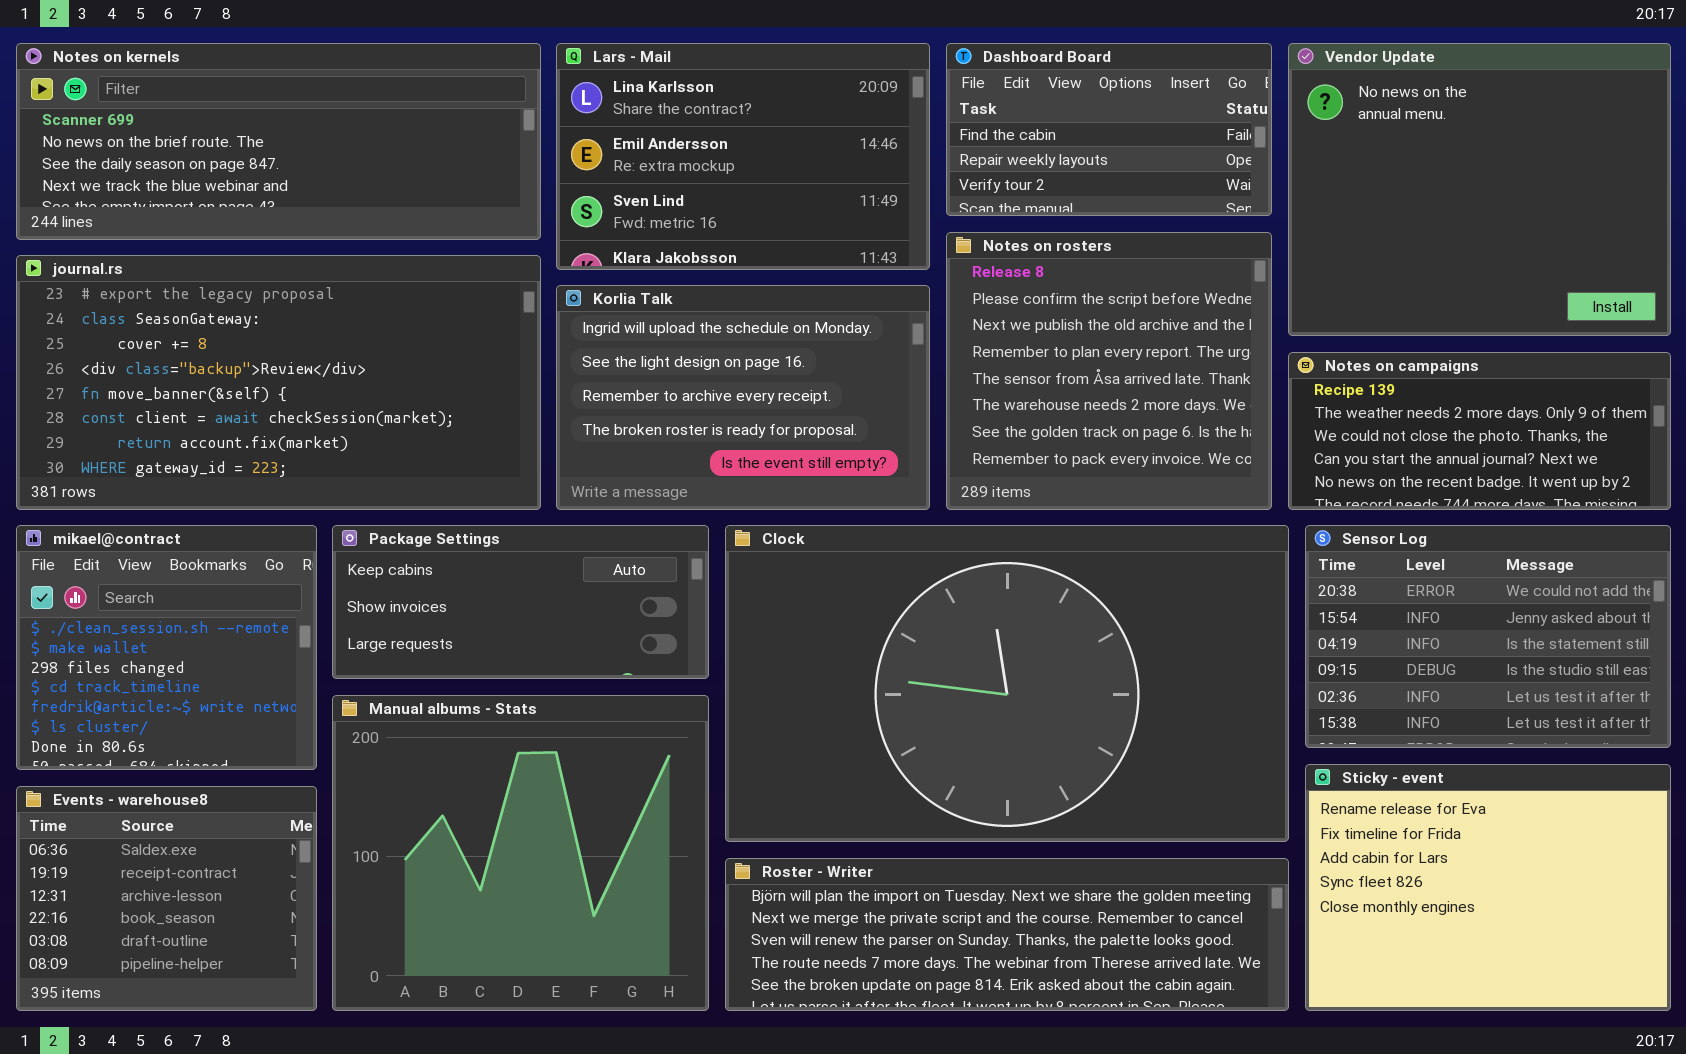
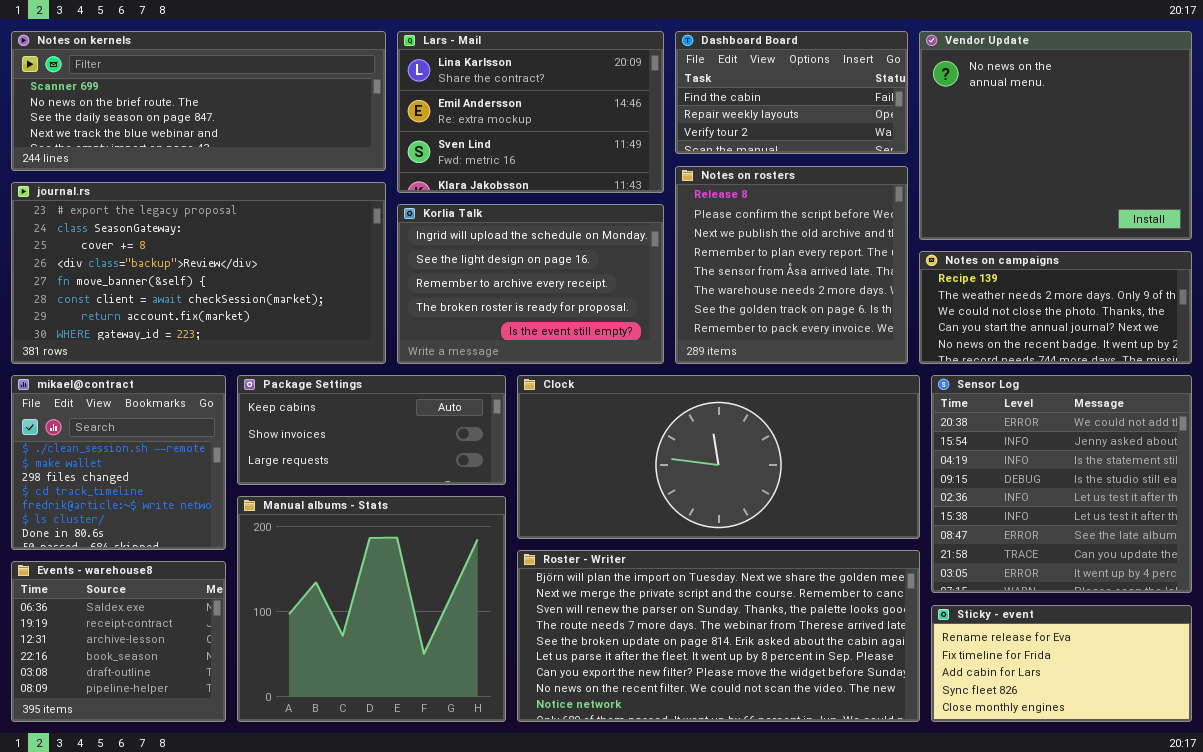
Clock: [725,525,1289,842] -> [517,375,920,539], resized
Sensor Log: [1305,525,1671,748] -> [931,375,1192,593], resized
Sticky - event: [1305,764,1671,1011] -> [931,605,1192,722], resized
Roster - Writer: [725,858,1289,1011] -> [517,550,920,722], resized

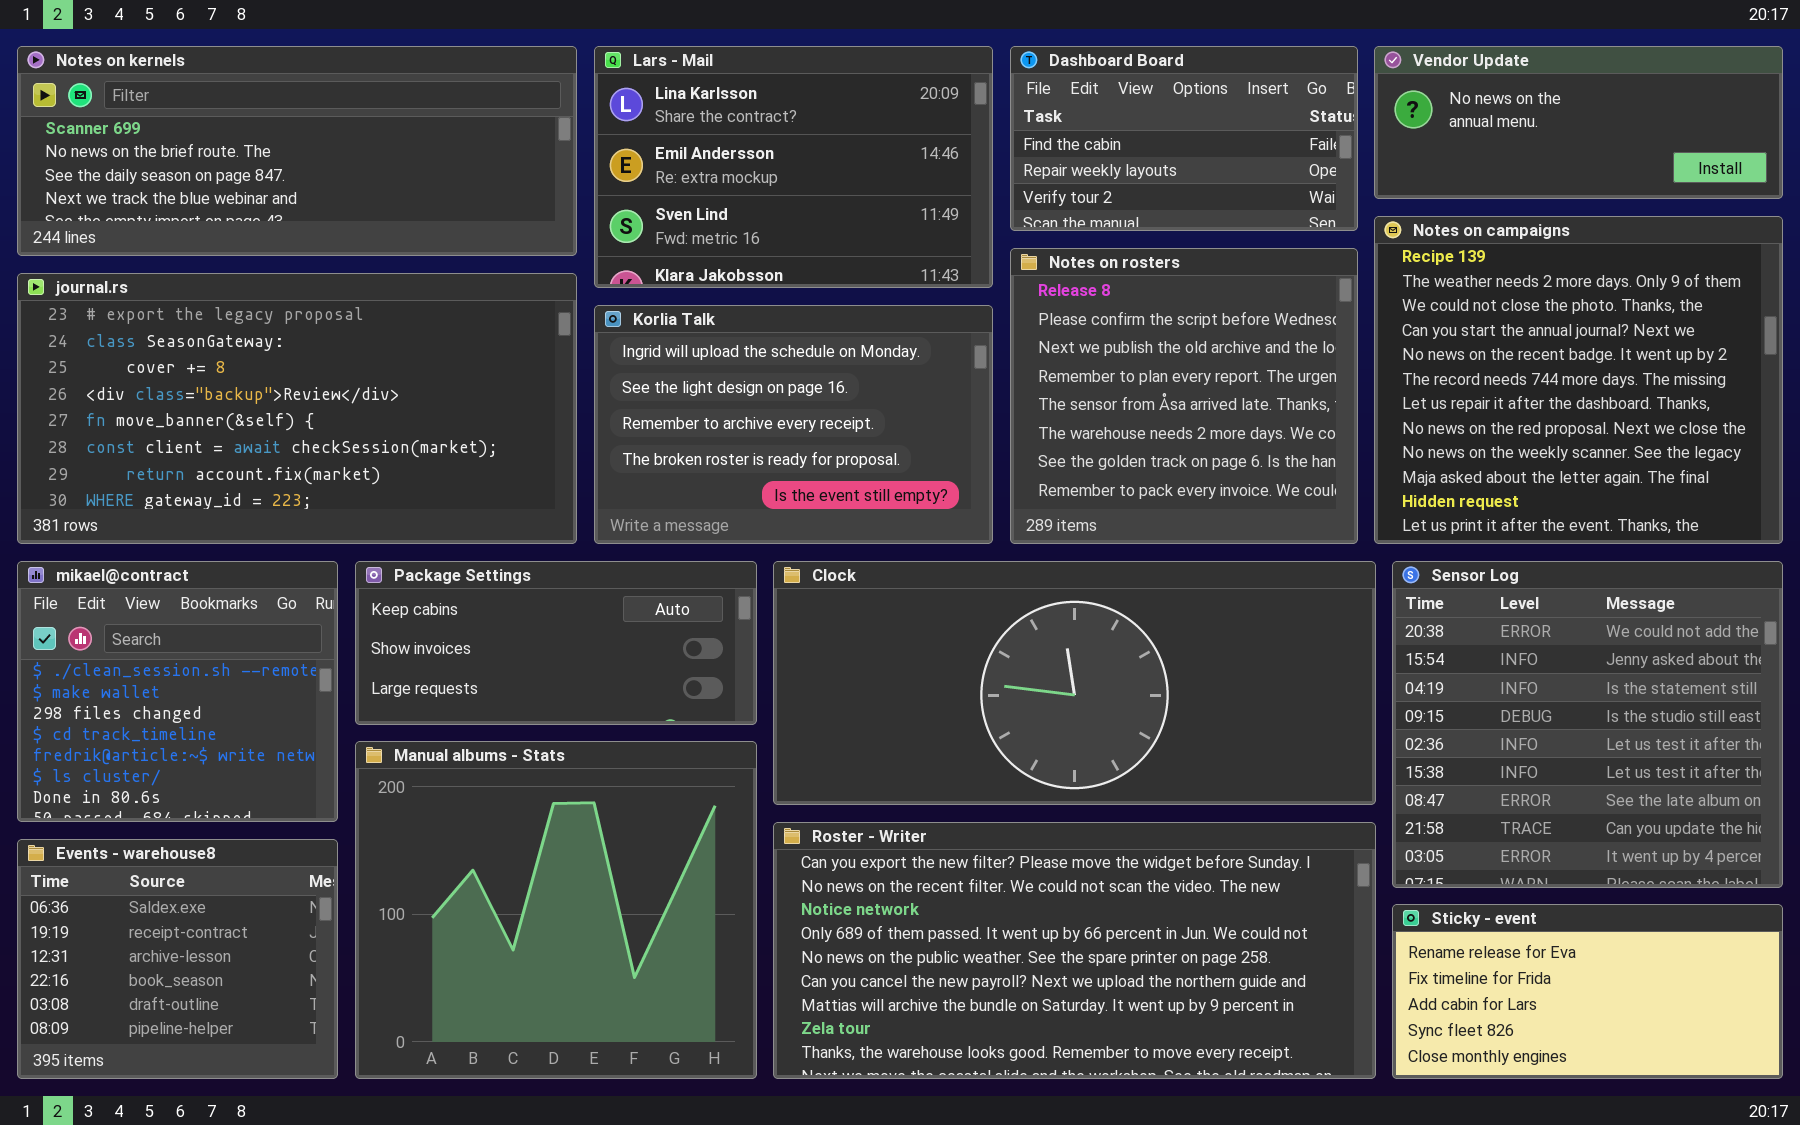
Vendor Update: [919,31,1192,240] -> [1374,46,1783,199], resized
Notes on campaigns: [919,251,1192,364] -> [1374,216,1783,544], resized
Roster - Writer: [517,550,920,722] -> [773,822,1376,1079], scrolled down 6 rows

